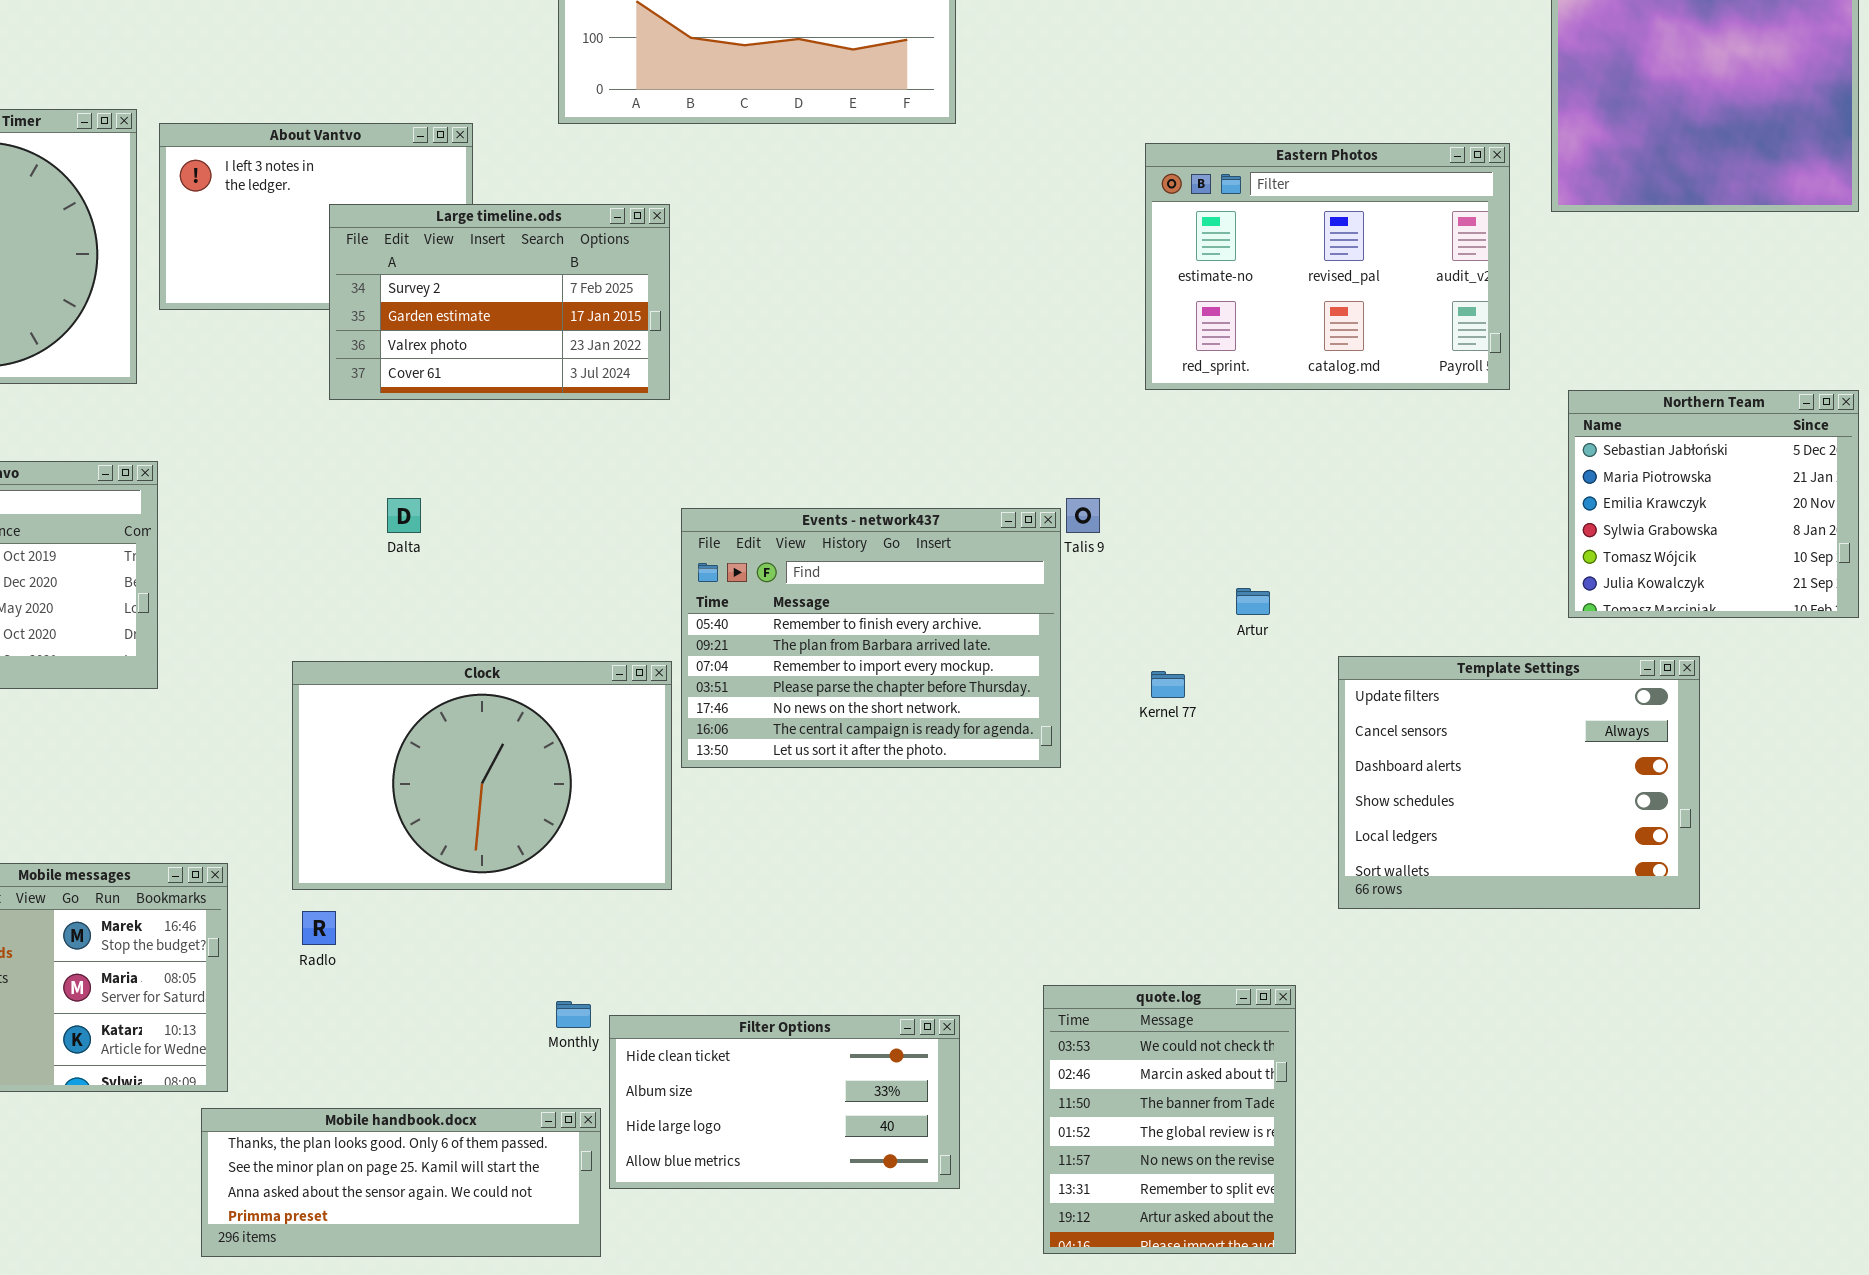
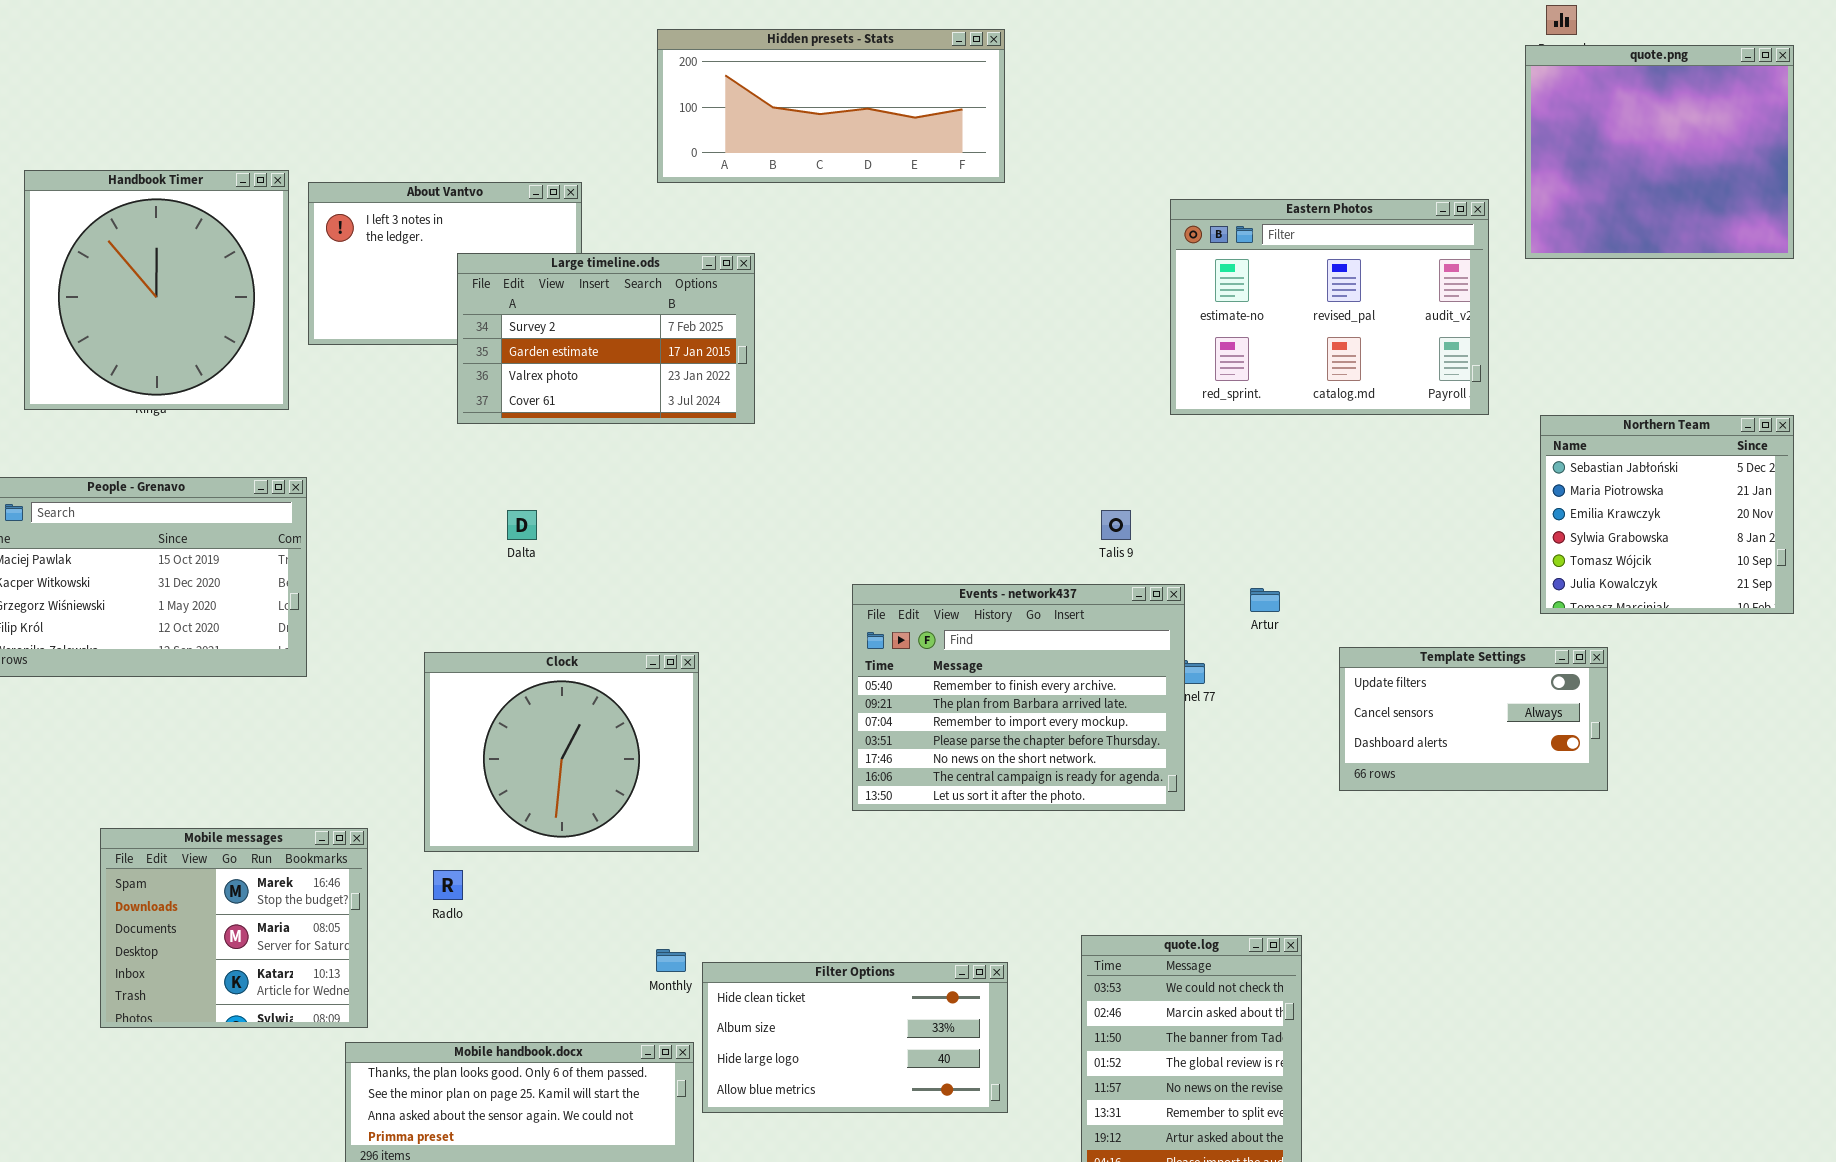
Events - network437: [681,508,1061,768] -> [852,584,1185,811], moved
Template Settings: [1338,656,1700,909] -> [1339,647,1608,791], resized
Clock: [292,661,672,890] -> [424,652,699,852], resized

